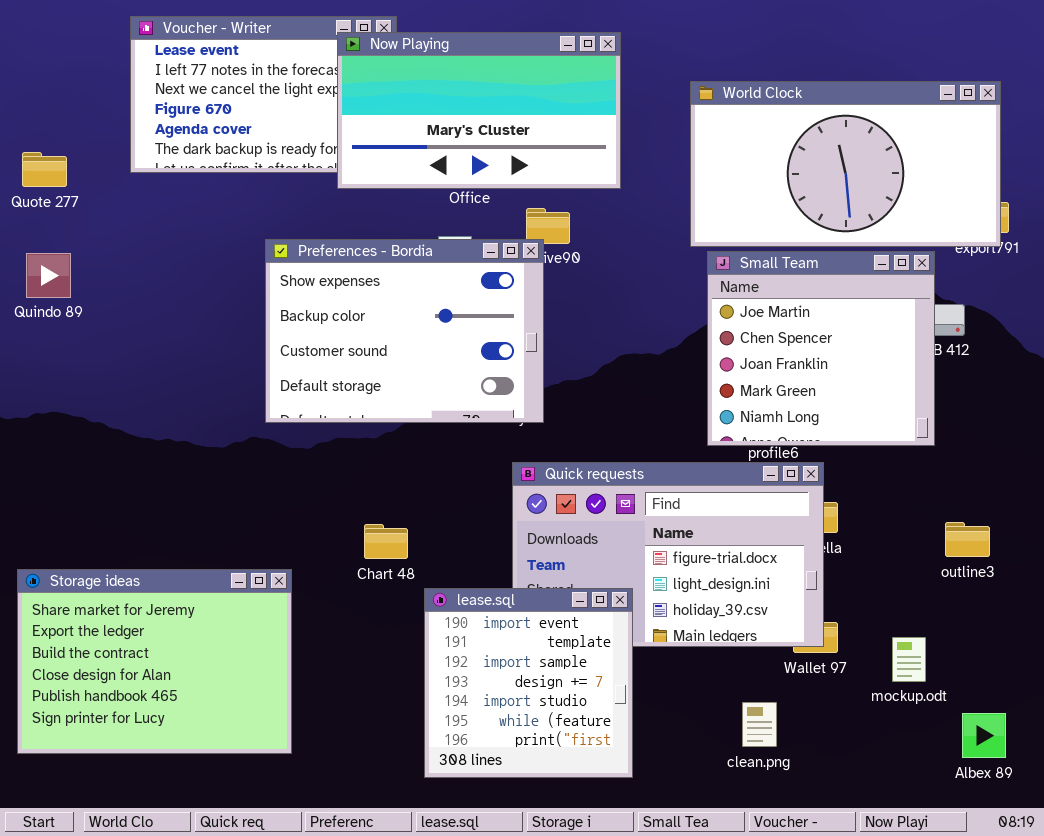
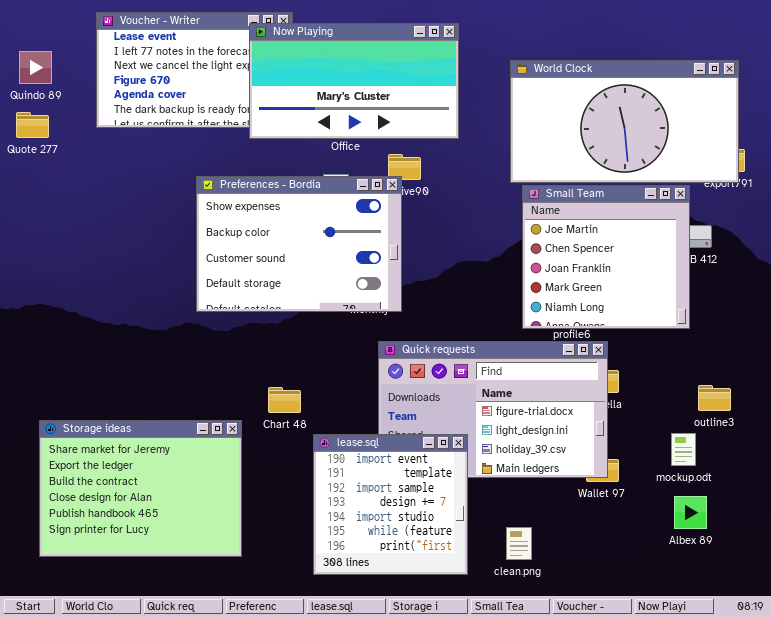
Quindo 89: [26,253,71,298] -> [19,51,52,84], moved
Storage ideas: [17,569,292,754] -> [39,420,242,557], moved
mockup.odt: [892,637,926,682] -> [671,433,696,466], moved
clean.png: [742,702,777,747] -> [506,527,532,560], moved
Albex 89: [962,713,1006,758] -> [674,496,707,529], moved

